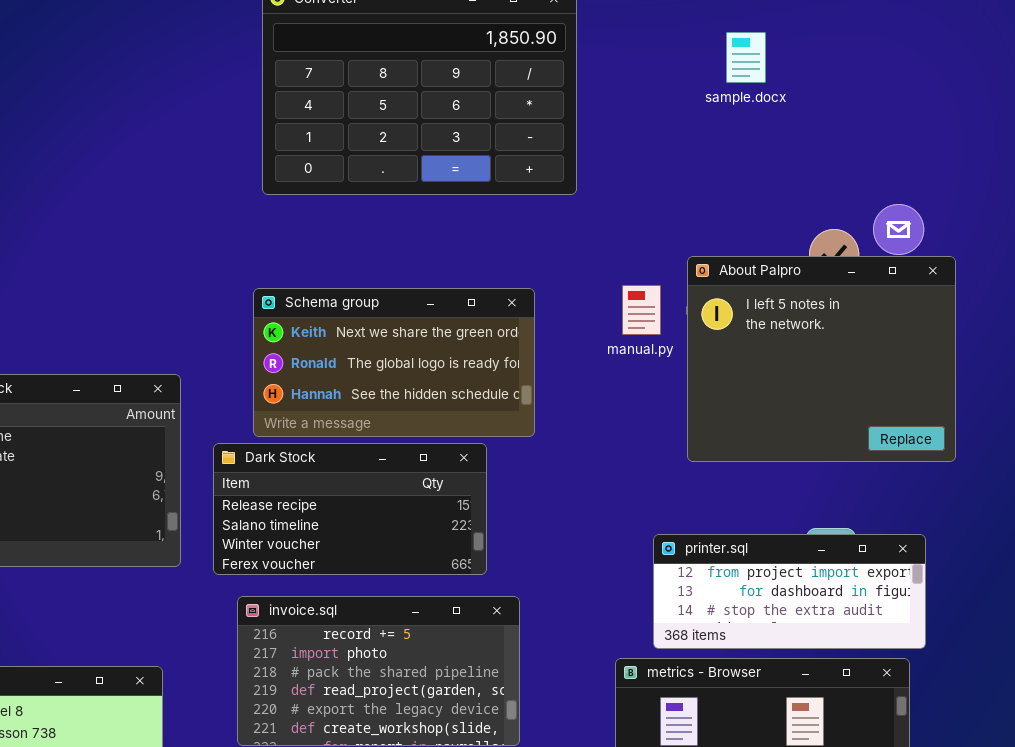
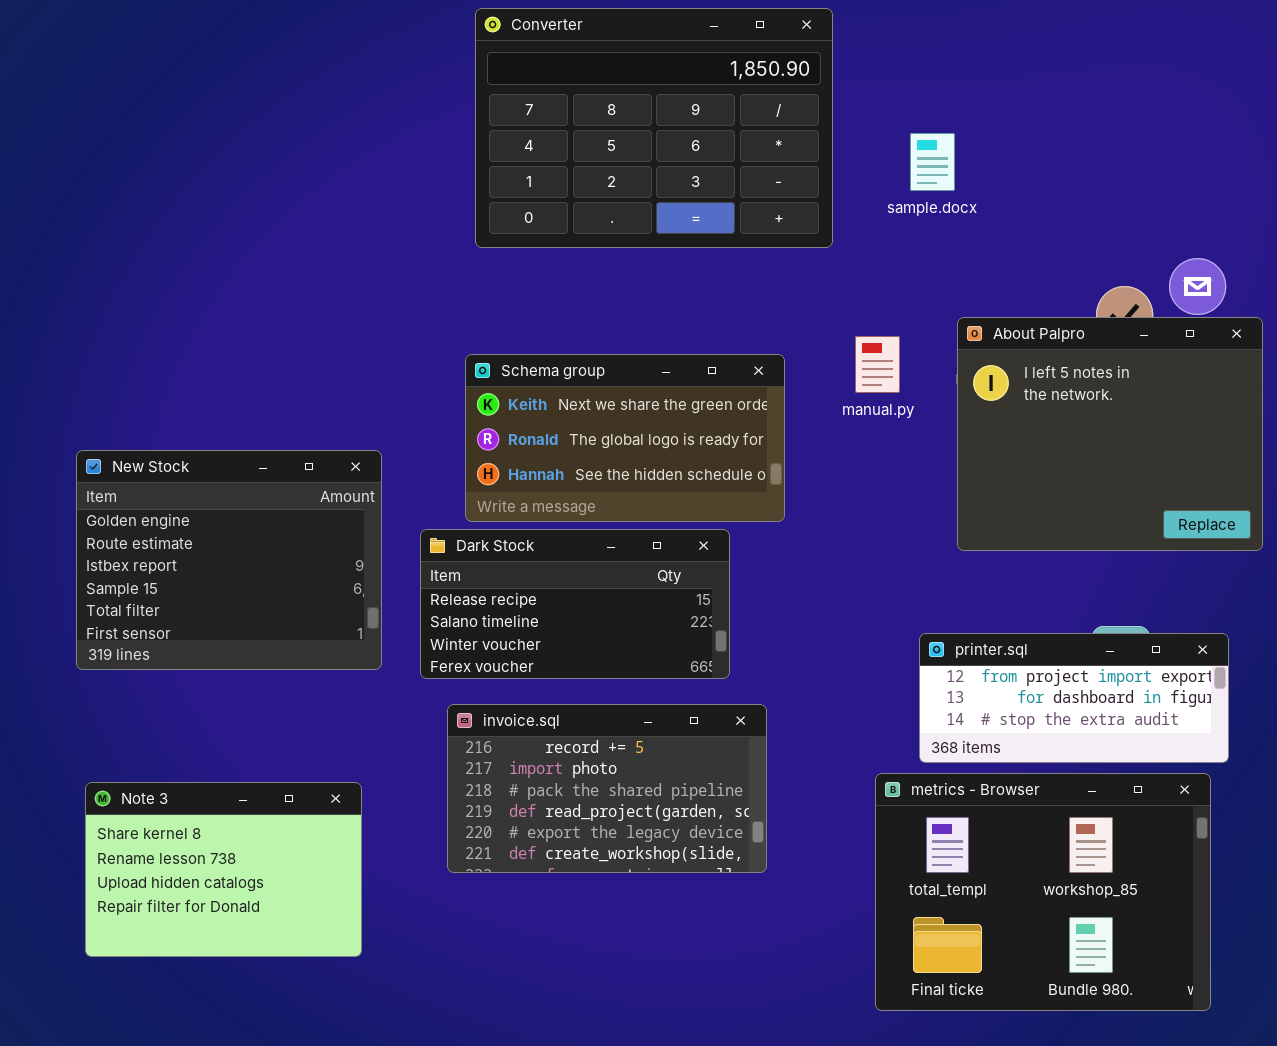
sample.docx: [726,32,766,83] -> [910,133,955,191], moved
manual.py: [622,285,661,335] -> [855,336,900,393], moved

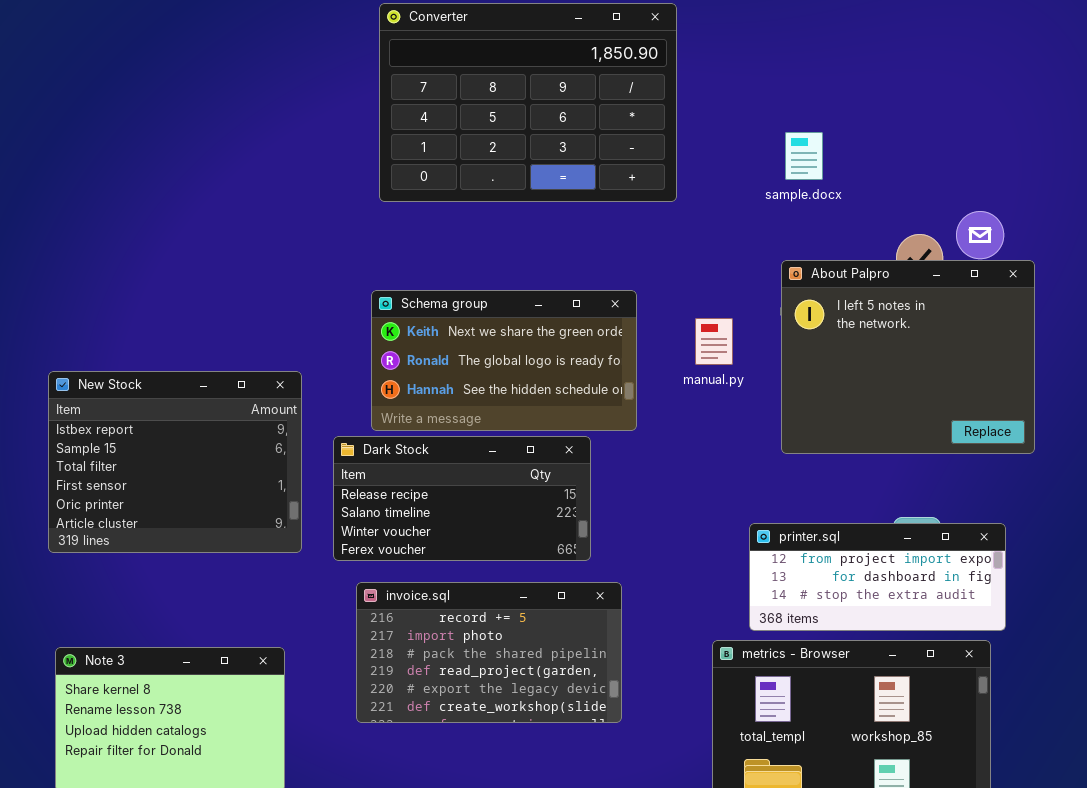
sample.docx: [910,133,955,191] -> [785,132,823,180], moved
manual.py: [855,336,900,393] -> [695,318,733,365], moved
New Stock: [76,450,382,670] -> [48,371,302,553], scrolled down 2 rows

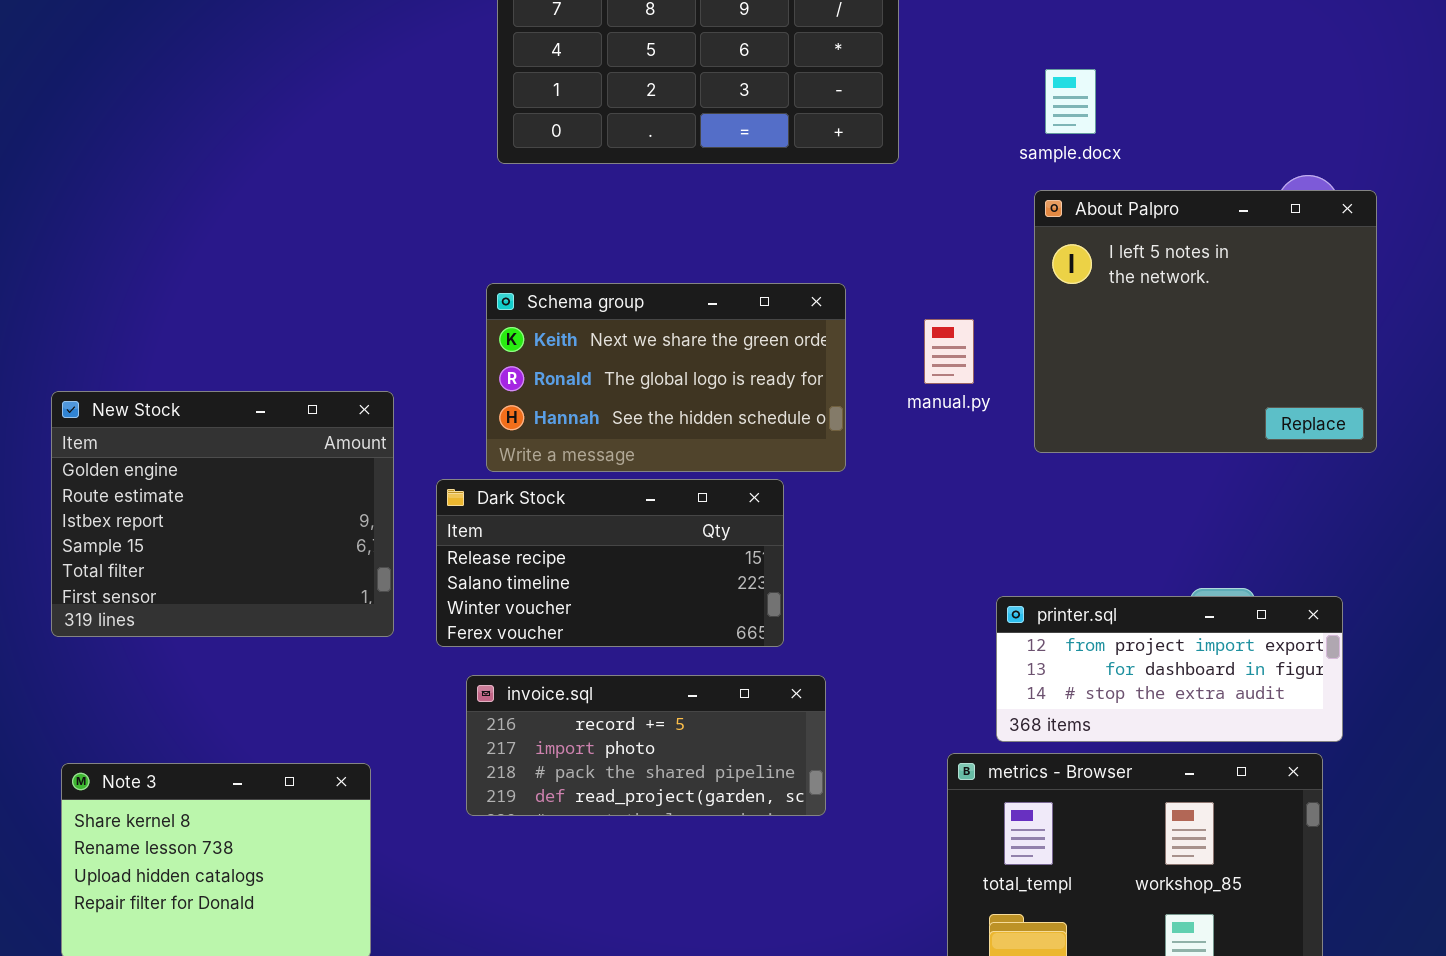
About Palpro: [781,260,1035,454] -> [1034,190,1377,453], moved
New Stock: [48,371,302,553] -> [51,391,394,637], scrolled up 2 rows
invoice.sql: [356,582,622,723] -> [466,675,826,816], resized

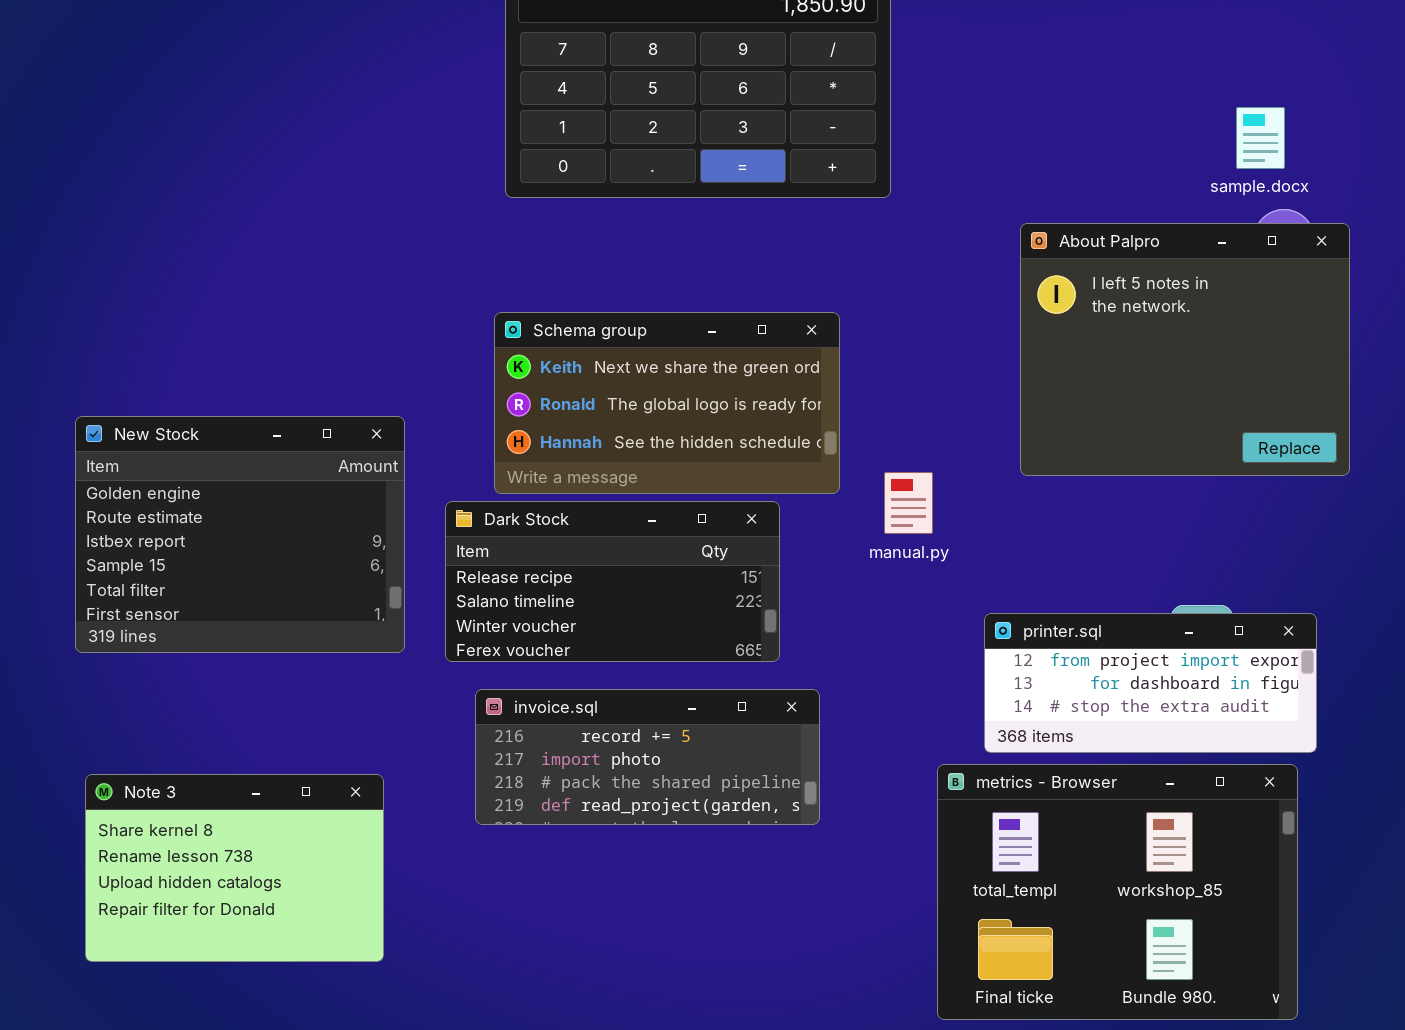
sample.docx: [1045,69,1096,134] -> [1236,107,1285,169], moved
manual.py: [924,319,974,384] -> [884,472,933,534], moved

